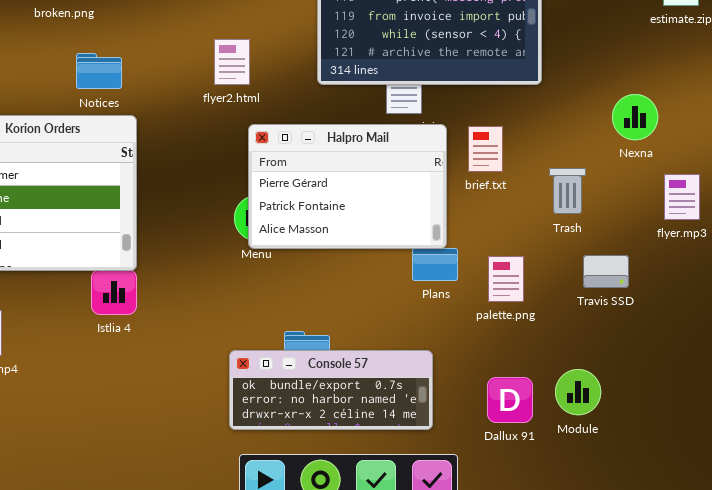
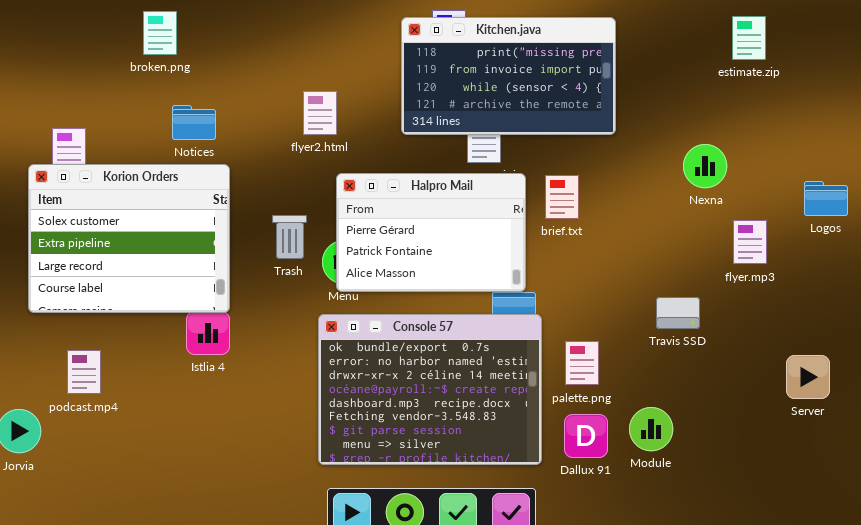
Trash: [549,168,586,214] -> [272,215,307,259], moved
palette.png: [488,256,524,302] -> [565,341,599,385], moved
Console 57: [229,350,433,430] -> [318,314,542,465], resized

